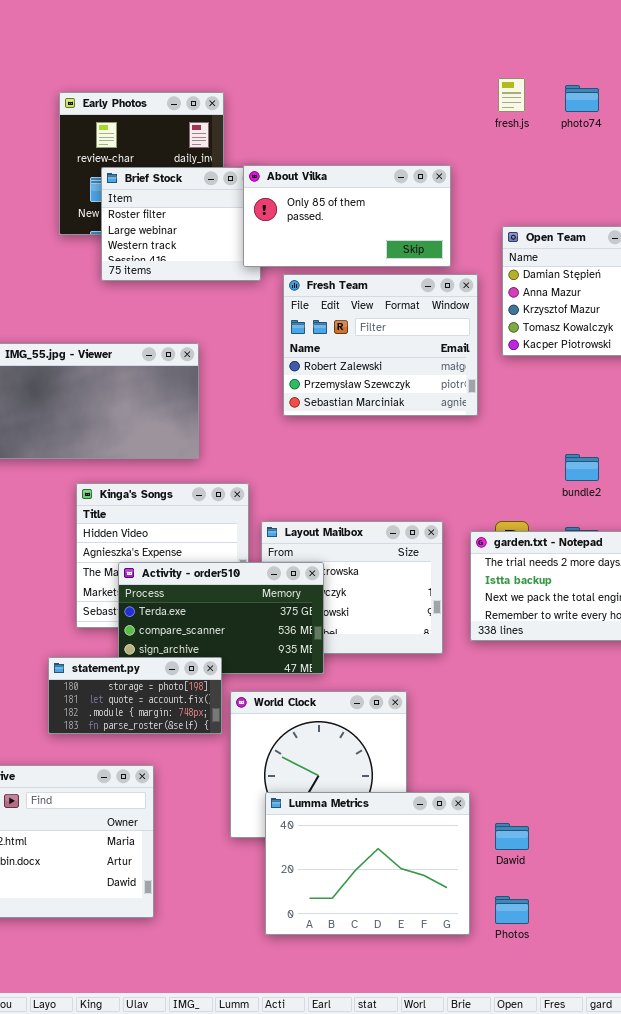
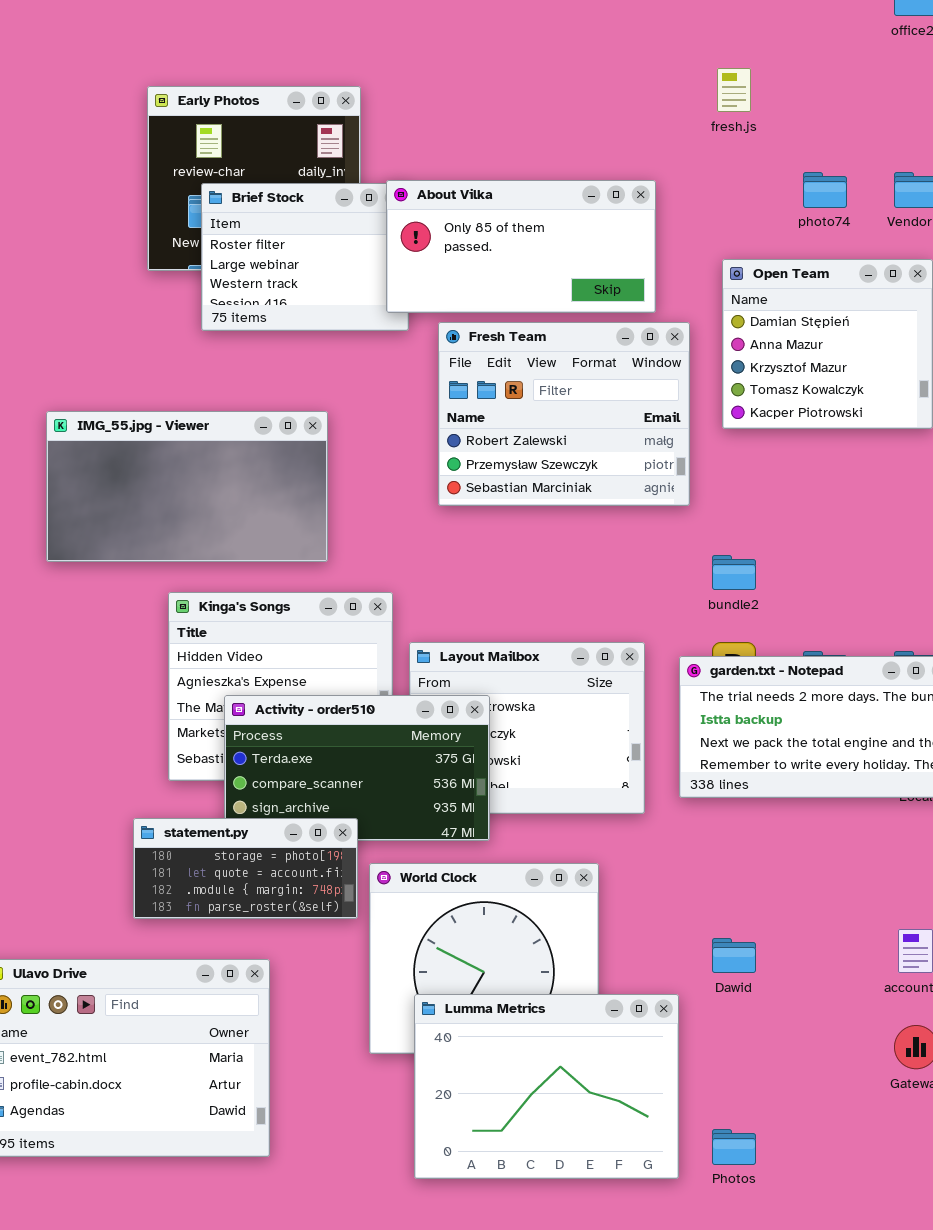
photo74: [565,85,599,112] -> [803,172,847,208], moved
bundle2: [565,454,599,481] -> [712,555,756,590], moved
Dawid: [495,823,529,850] -> [712,938,756,973], moved

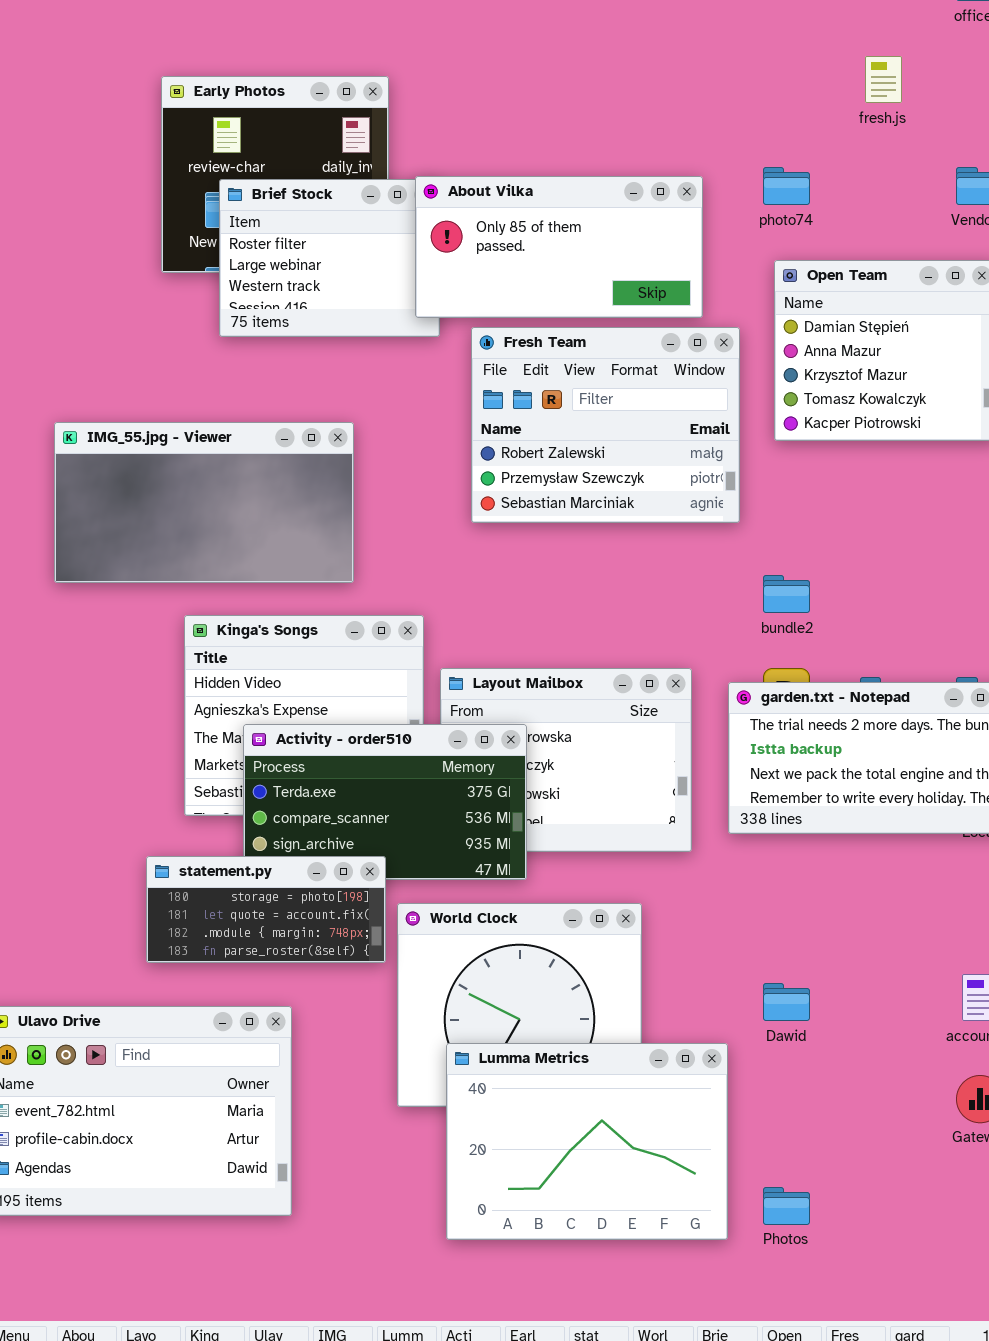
fresh.js: [717,68,751,112] -> [865,56,902,103], moved
photo74: [803,172,847,208] -> [763,167,810,205], moved

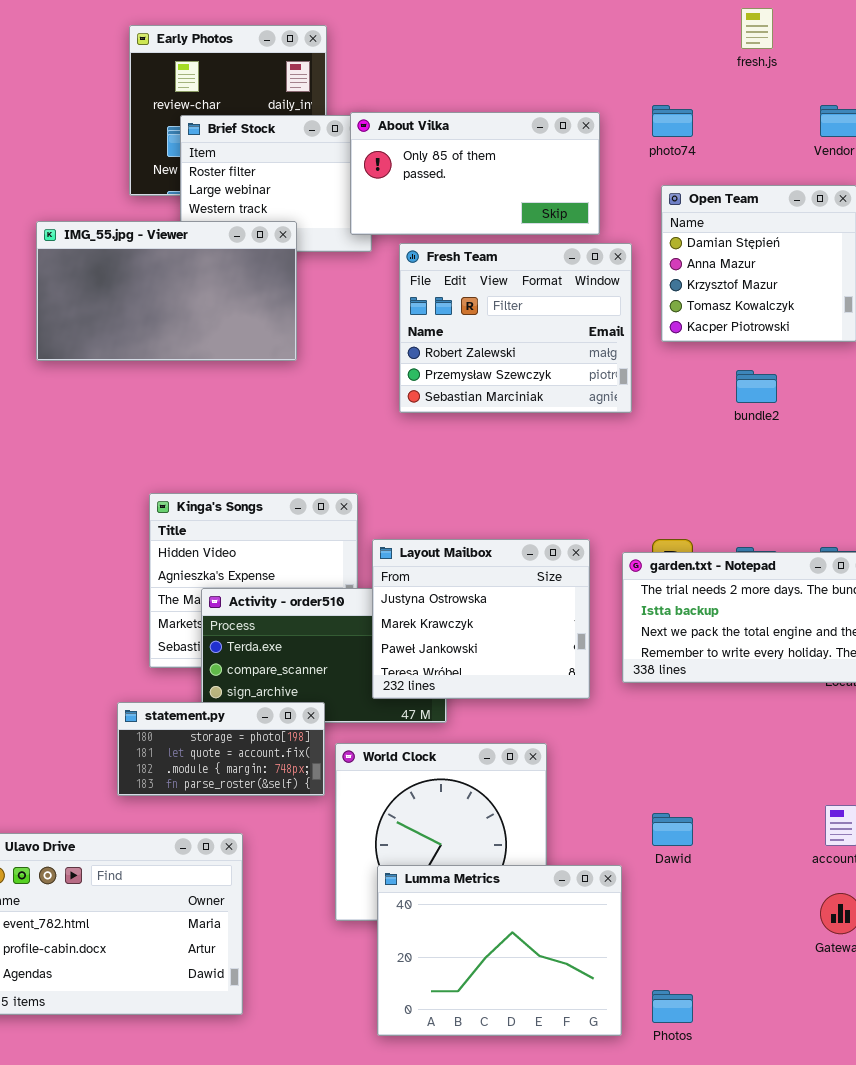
IMG_55.jpg - Viewer: [54,422,354,583] -> [36,221,297,361], moved
bundle2: [763,575,810,613] -> [736,370,777,403], moved
Layout Mailbox: [440,668,692,852] -> [372,539,590,699], raised

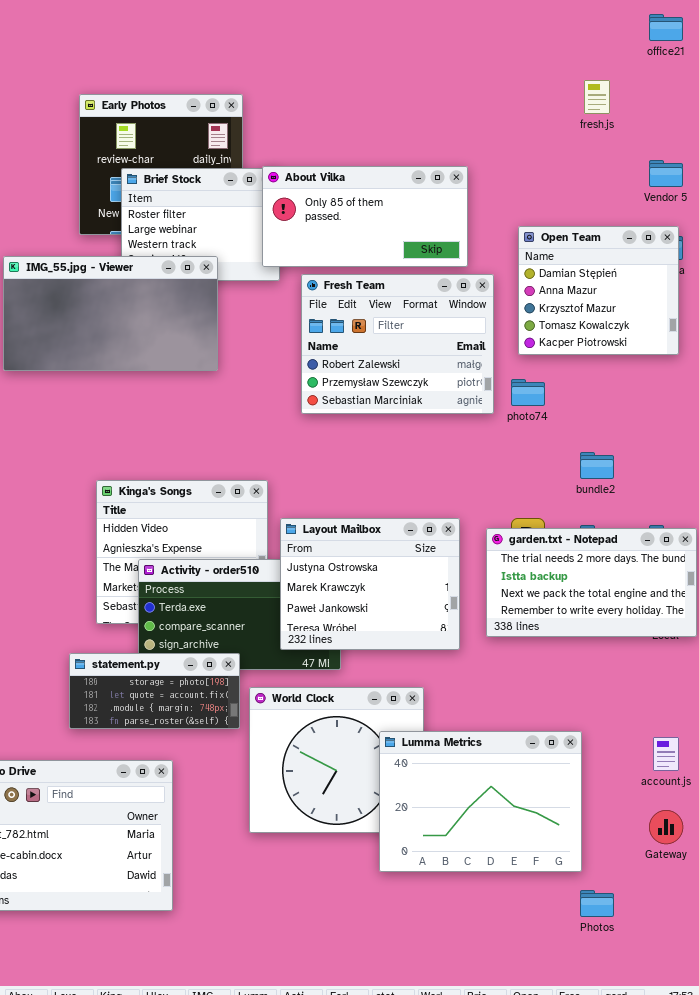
photo74: [652,105,693,137] -> [511,379,545,406], moved
bundle2: [736,370,777,403] -> [580,452,614,479], moved
Lumma Metrics: [377,865,622,1036] -> [379,731,582,872], moved
Photos: [652,990,693,1023] -> [580,890,614,917], moved

